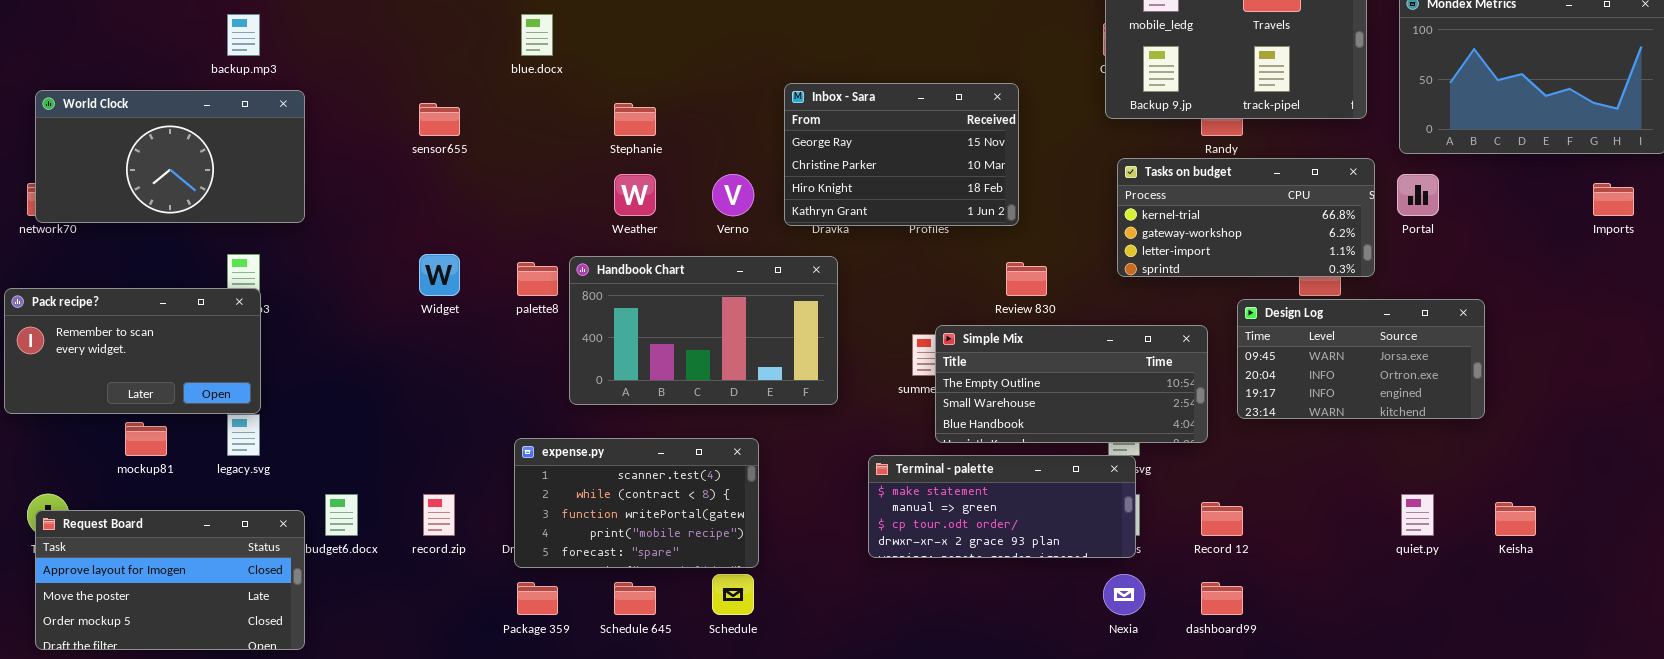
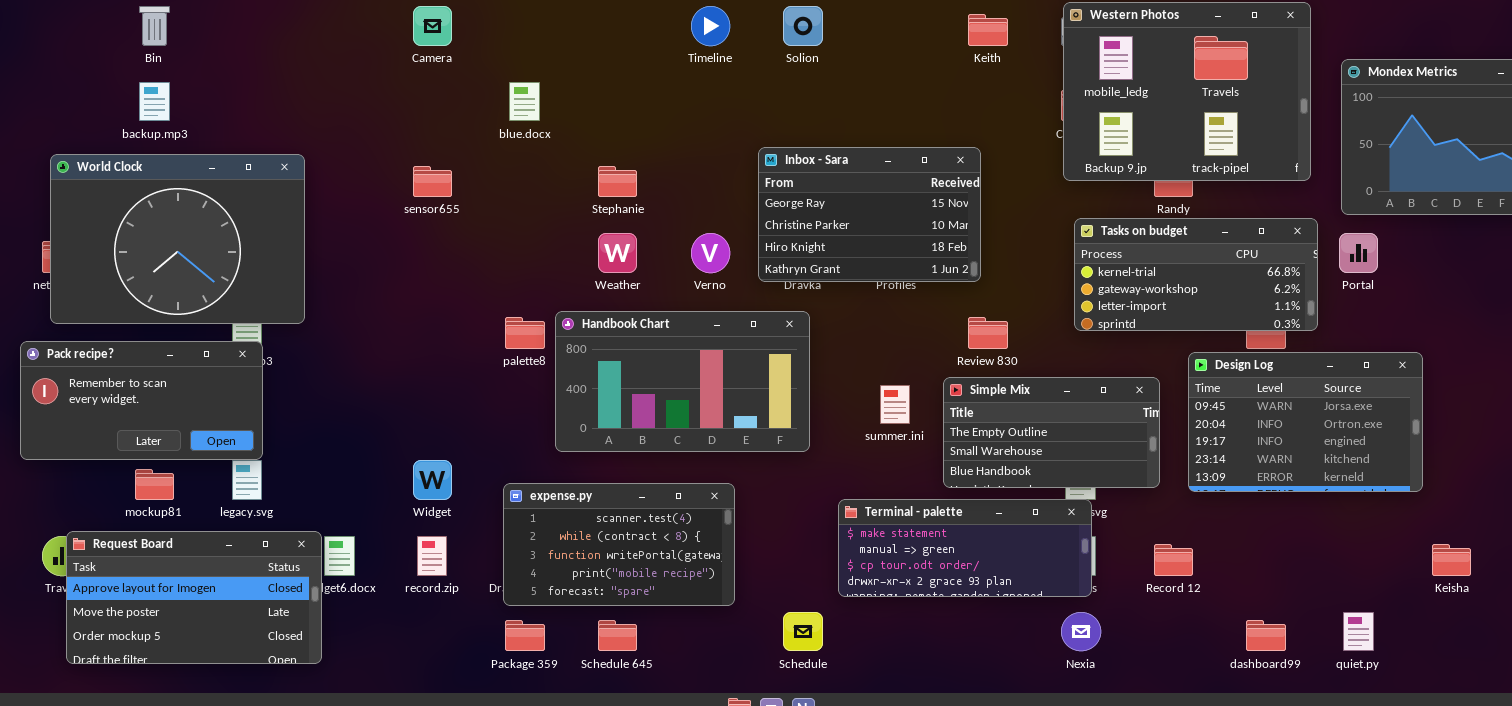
backup.mp3: [227,14,260,56] -> [139,82,170,121], moved
World Clock: [35,90,305,223] -> [50,154,305,324], resized
Widget: [419,254,460,296] -> [413,460,452,500], moved
Design Log: [1237,299,1485,419] -> [1188,352,1423,492], resized
Simple Mix: [935,325,1208,443] -> [943,377,1160,488], resized
quiet.py: [1401,494,1434,536] -> [1343,612,1374,651], moved
Request Board: [35,510,305,650] -> [66,531,322,664], moved
Schedule: [712,574,754,615] -> [783,612,823,651], moved
dashboard99: [1201,582,1243,615] -> [1246,620,1286,651], moved

